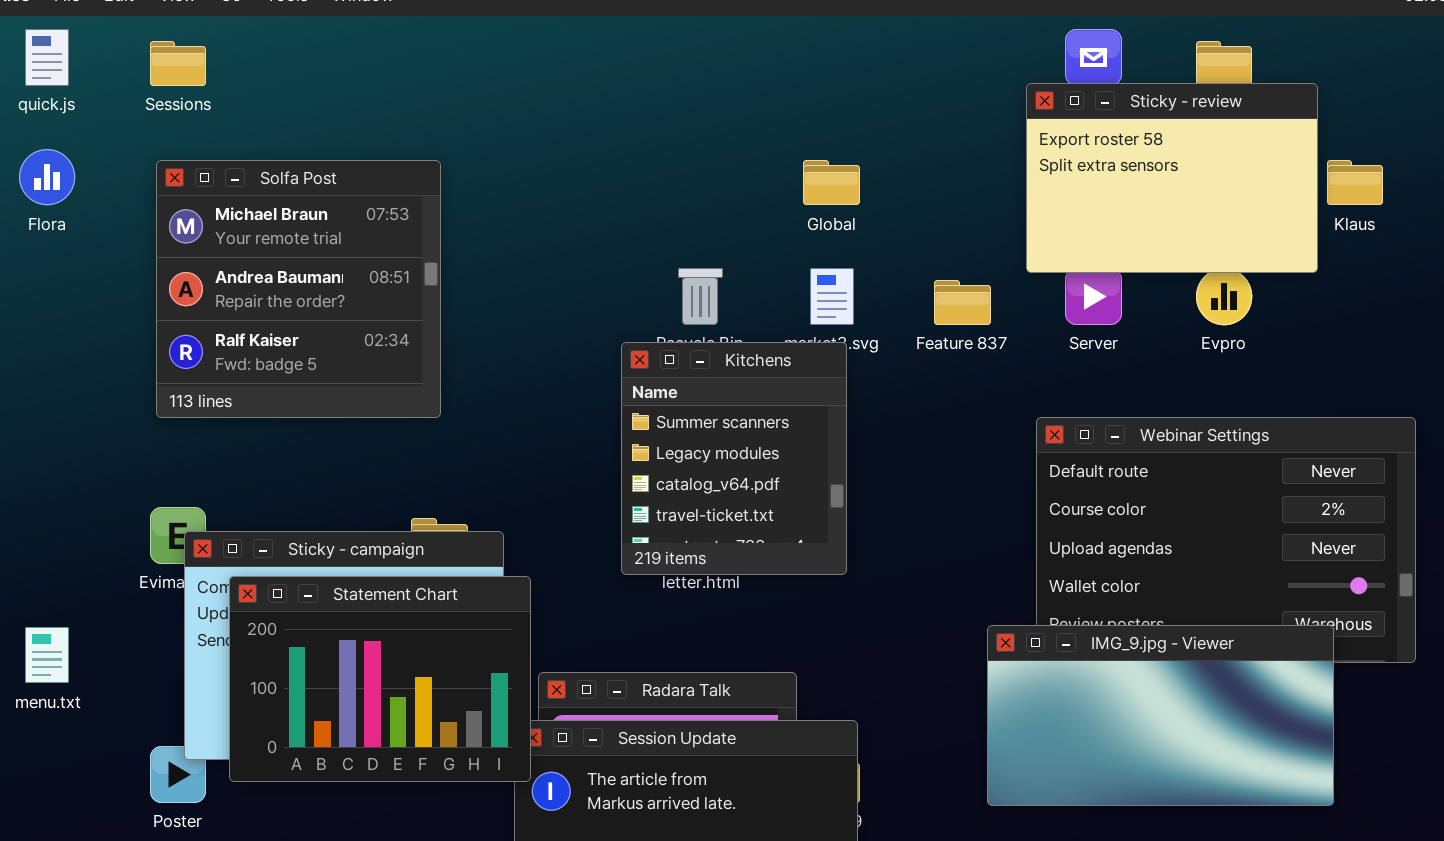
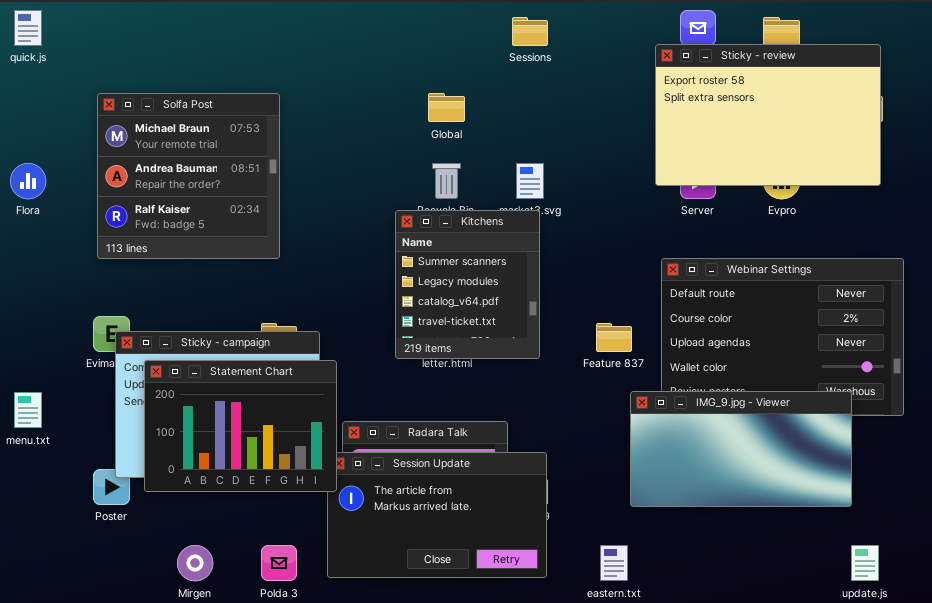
Sessions: [150,41,206,86] -> [512,17,548,46], moved
Sticky - review: [1026,83,1318,273] -> [655,44,881,186], resized
Flora: [19,149,75,205] -> [10,163,46,199], moved
Global: [803,160,860,205] -> [428,93,465,122], moved
Feature 837: [934,280,991,325] -> [596,323,632,352], moved

